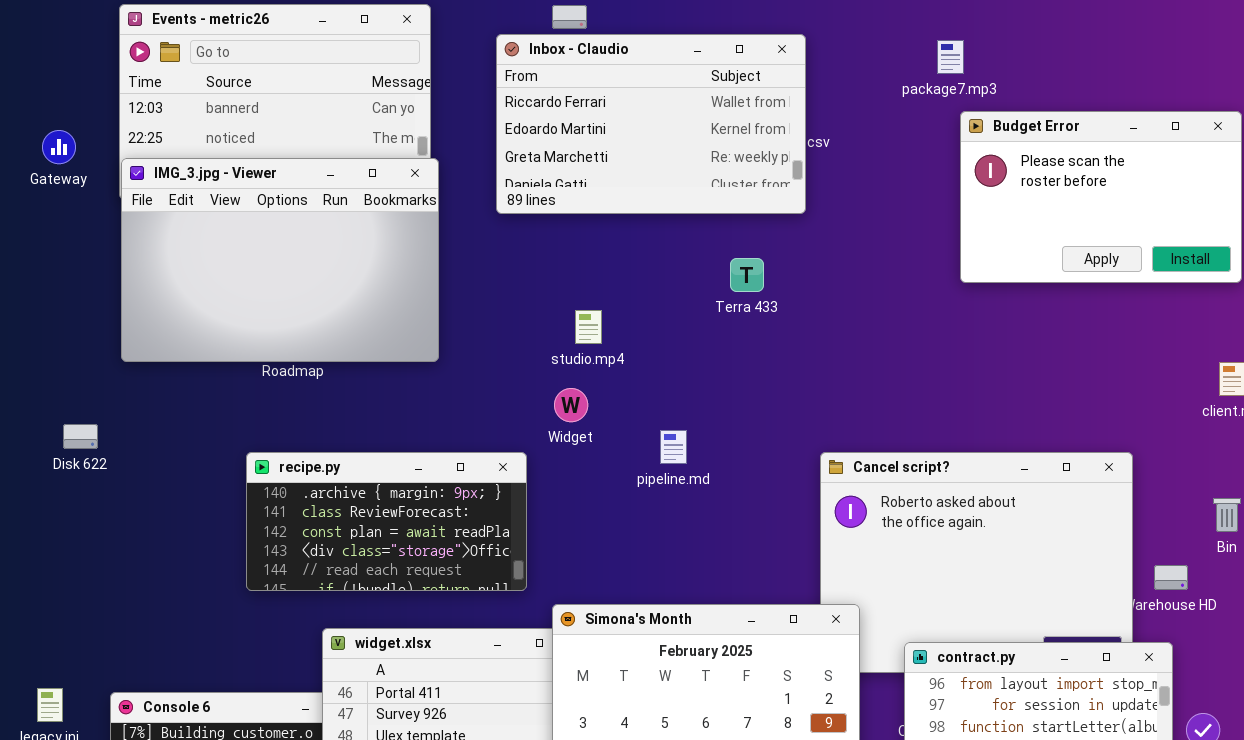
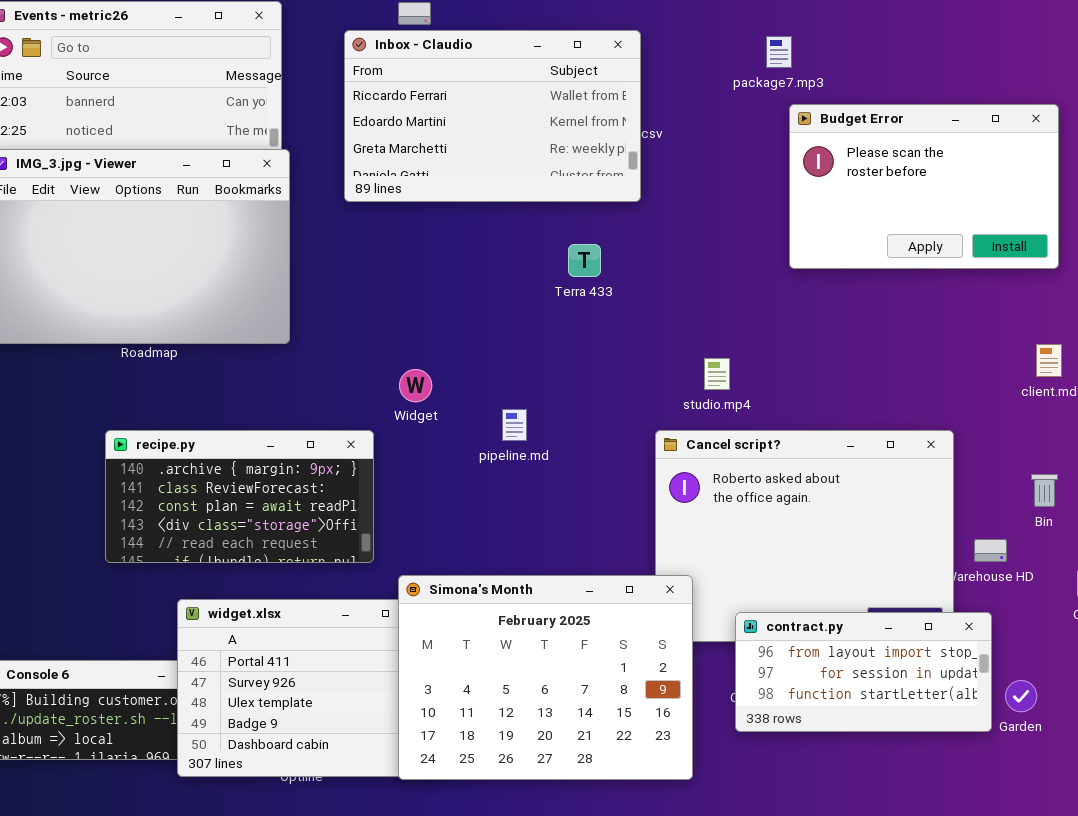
studio.mp4: [575,310,602,344] -> [704,358,730,390], moved

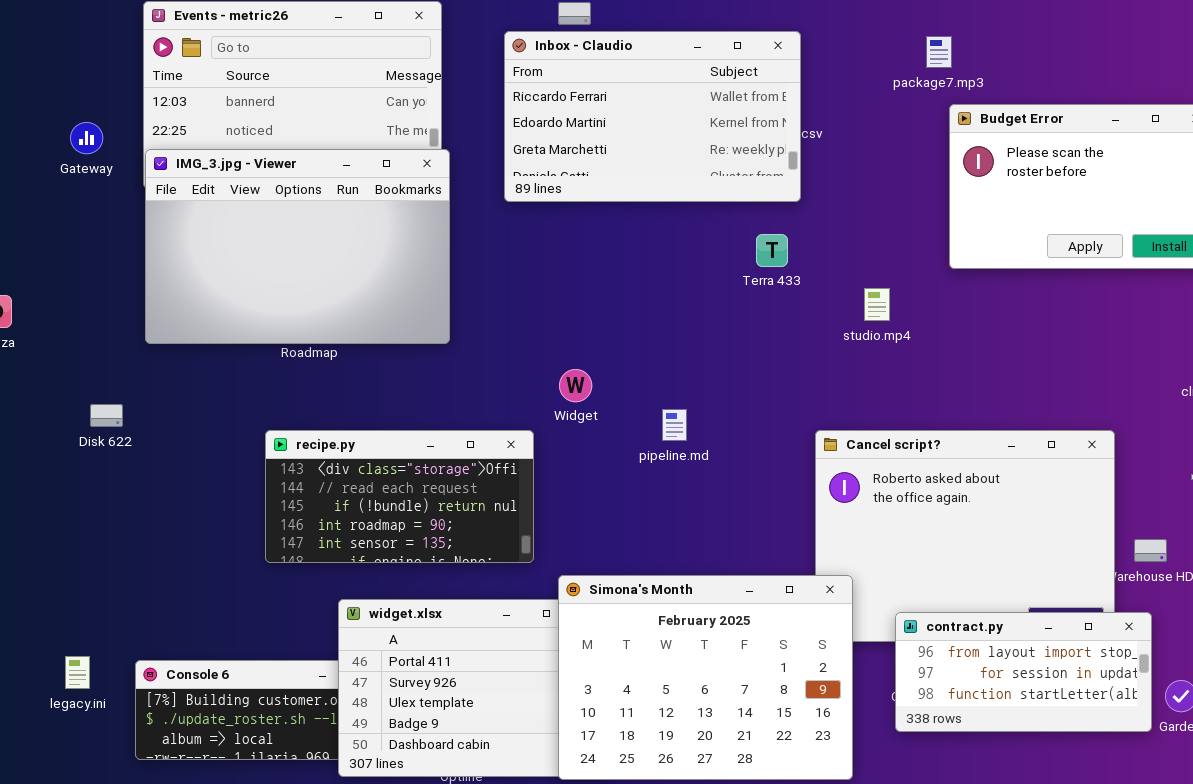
Terra 433: [568,244,601,277] -> [756,234,788,267], moved
studio.mp4: [704,358,730,390] -> [864,288,890,321], moved
recipe.py: [105,430,374,563] -> [265,430,534,563], scrolled down 3 rows

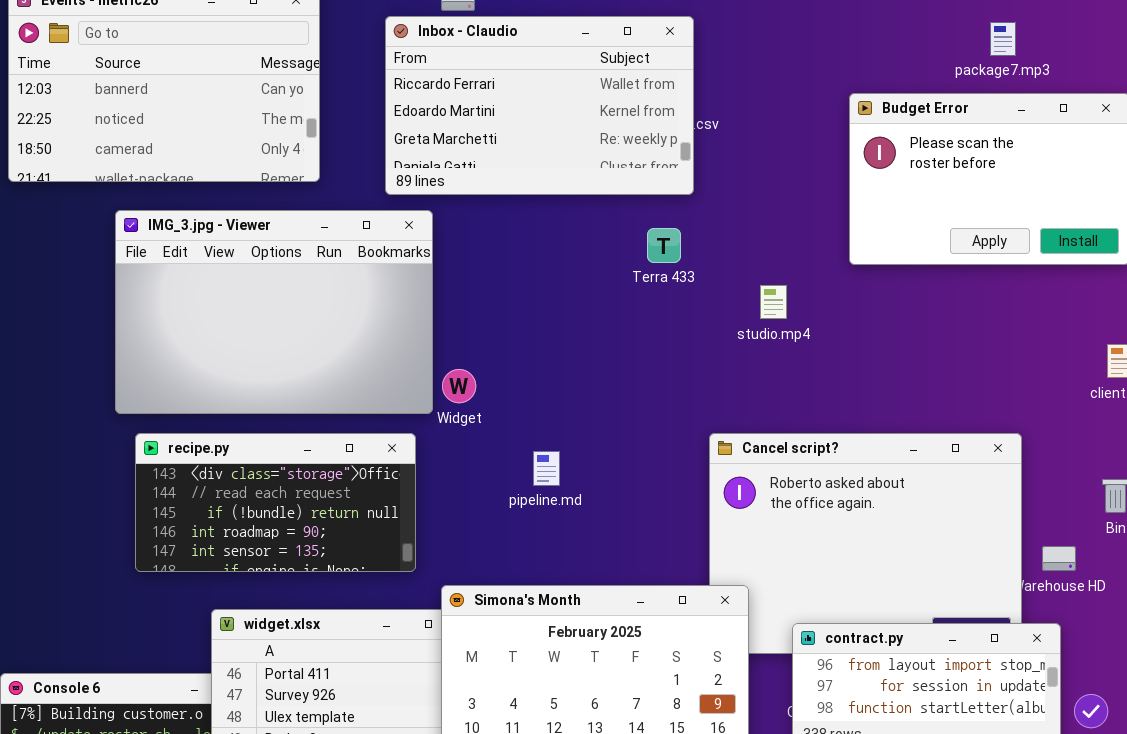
package7.mp3: [926,36,952,68] -> [990,22,1016,56], moved
IMG_3.jpg - Viewer: [145,149,450,344] -> [115,210,433,414], moved
pipeline.md: [662,409,687,441] -> [533,451,560,486], moved

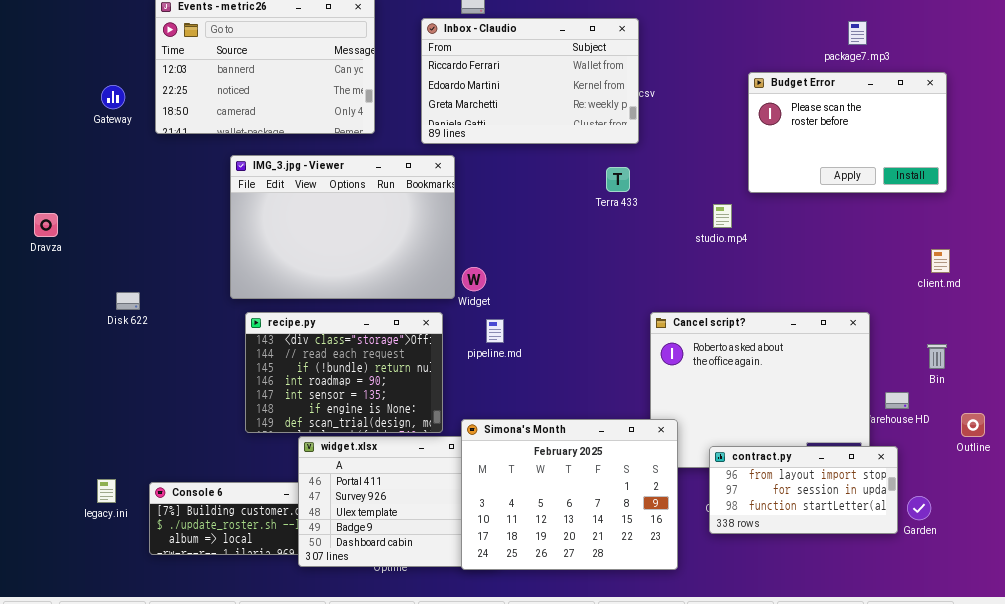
studio.mp4: [760,285,787,319] -> [713,204,732,228], moved
recipe.py: [135,433,416,572] -> [245,312,443,433], resized
pipeline.md: [533,451,560,486] -> [486,319,504,343], moved

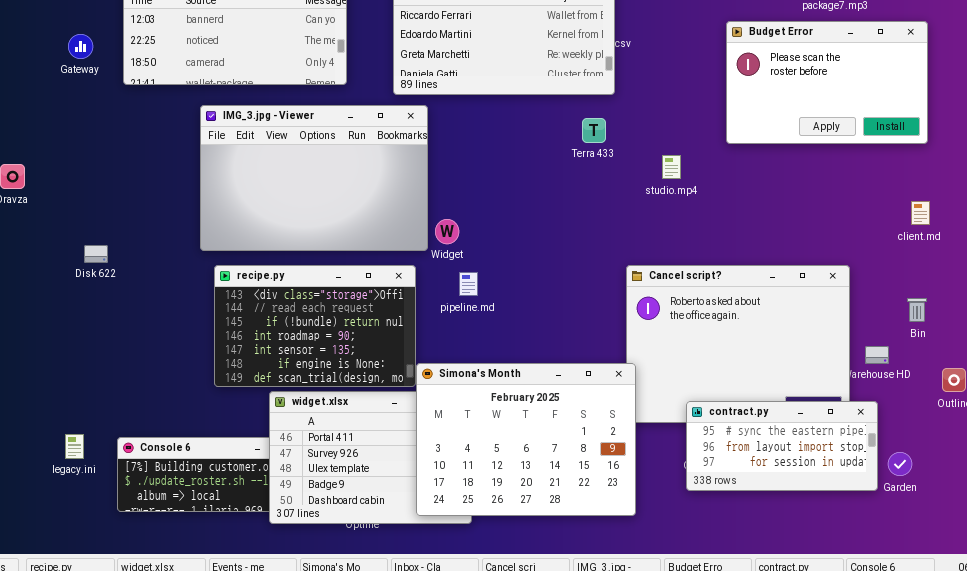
studio.mp4: [713,204,732,228] -> [662,155,681,179], moved
Simona's Month: [461,419,678,570] -> [416,363,636,516], moved
contract.py: [709,446,898,534] -> [686,401,878,491], scrolled up 1 row

